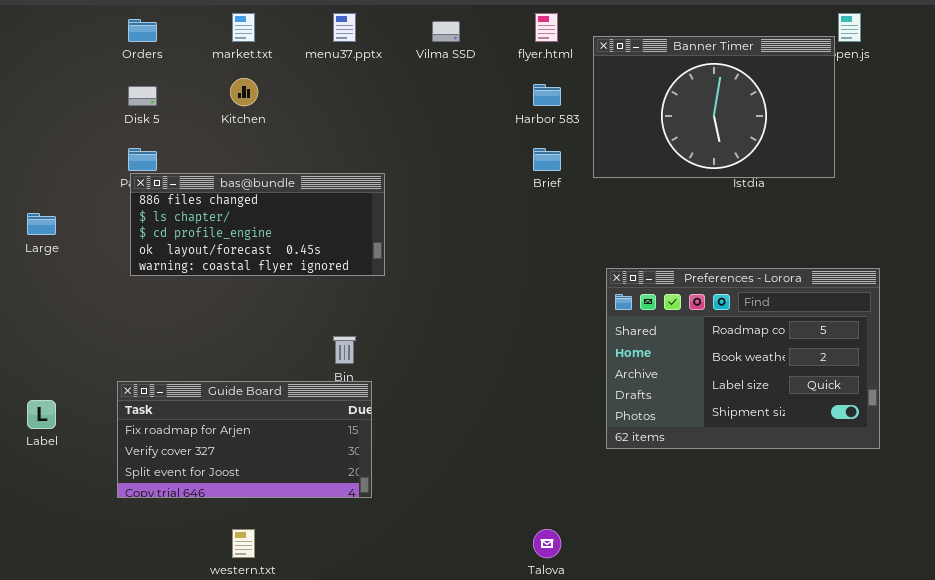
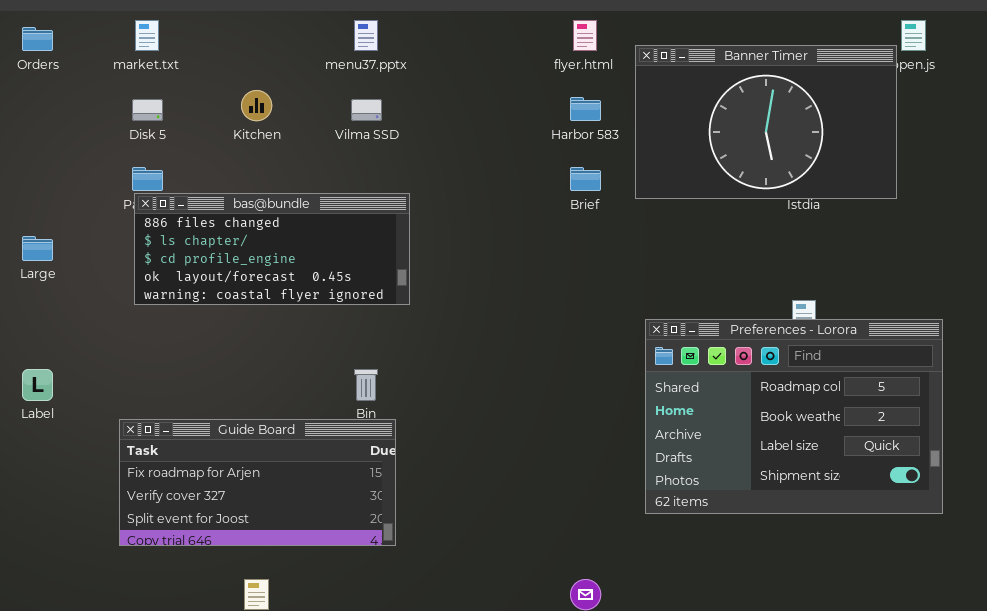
market.txt: [232,13,255,42] -> [135,20,159,51], moved
Orders: [128,19,157,42] -> [22,27,53,51], moved
Vilma SSD: [432,21,460,42] -> [351,99,382,121], moved
Preferences - Lorora: [606,268,880,449] -> [645,319,943,514], moved
Label: [27,400,56,429] -> [22,369,53,401], moved

